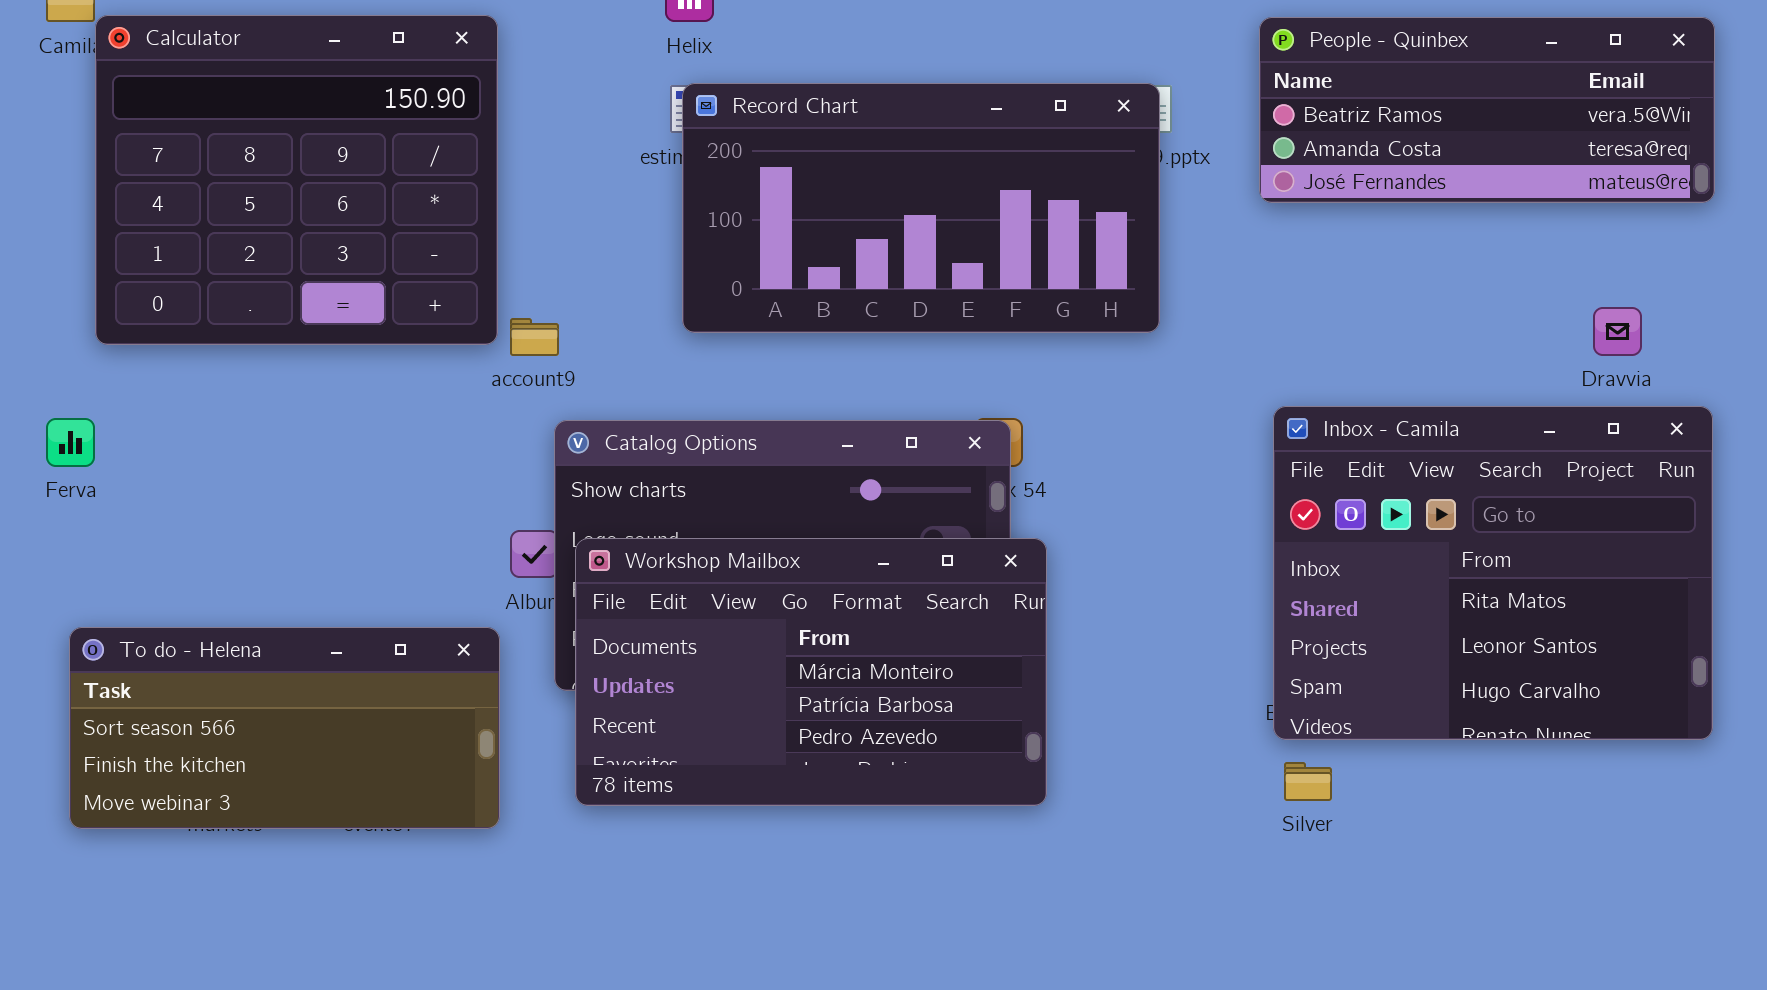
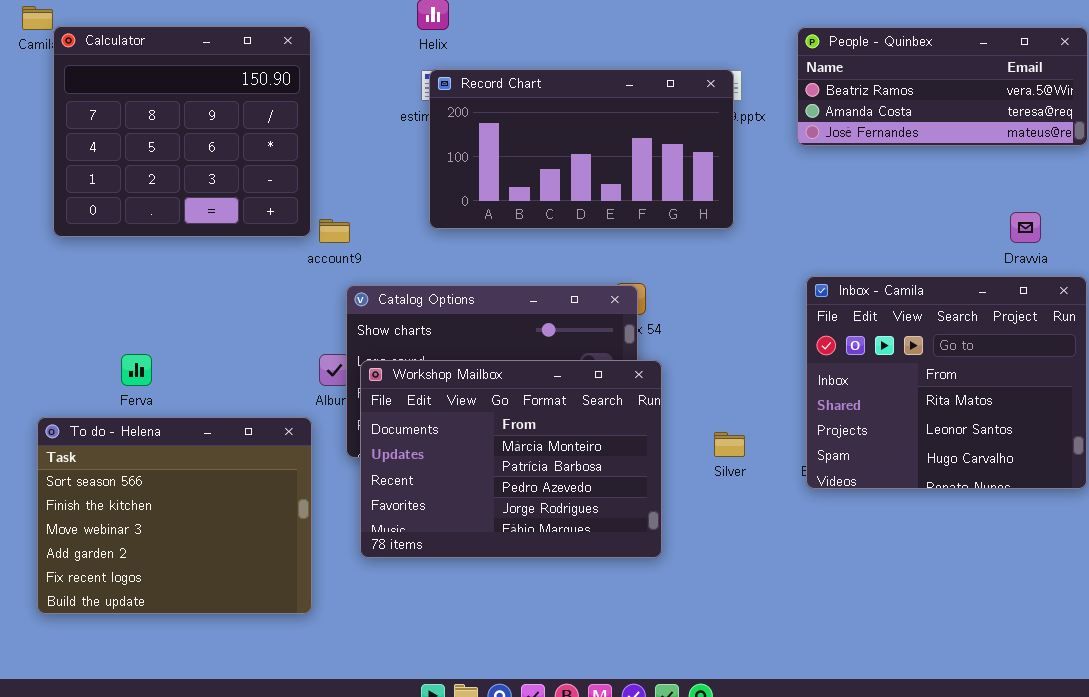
Ferva: [46,418,95,467] -> [121,354,152,386], moved
Workshop Mailbox: [575,538,1047,806] -> [360,360,662,558], resized
To do - Helena: [69,627,500,829] -> [37,417,312,614], resized
Silver: [1284,762,1332,801] -> [714,432,745,457], moved

